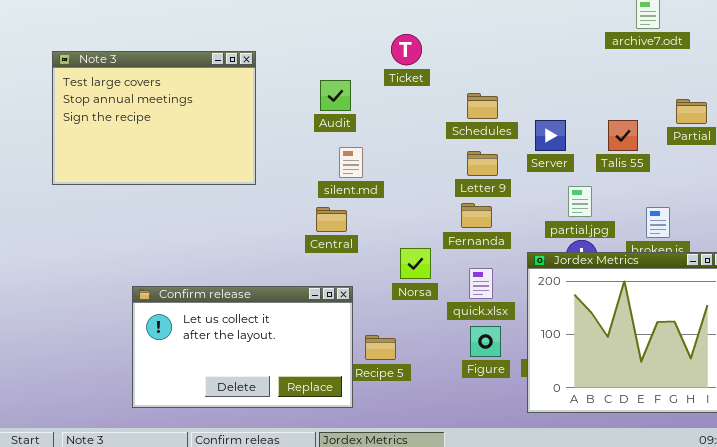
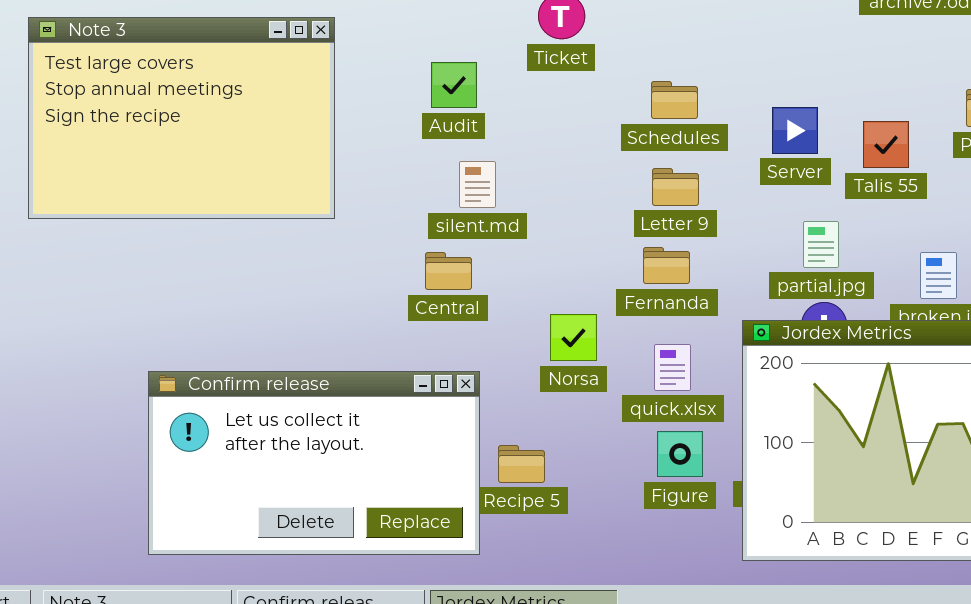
Server: [535,120,566,151] -> [772,107,818,154], moved

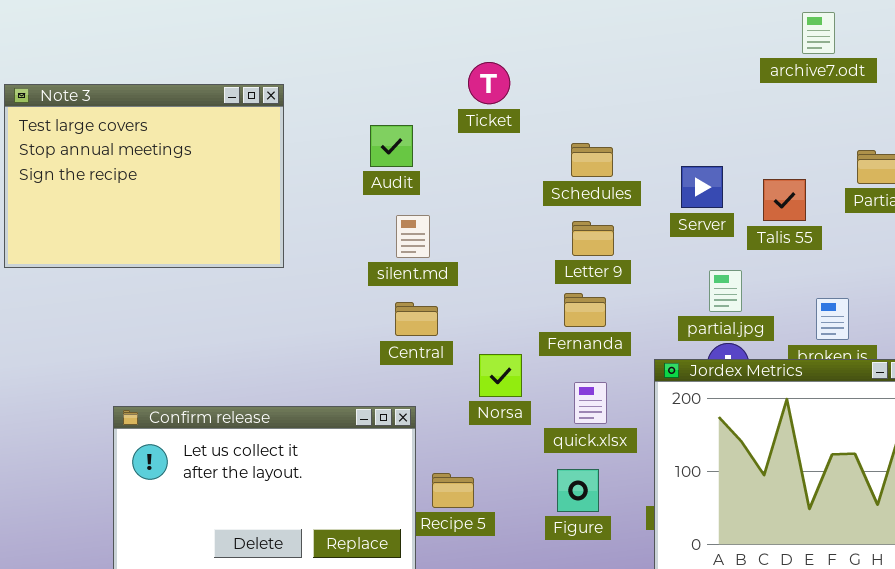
Central: [425,252,472,290] -> [395,302,438,336], moved
Figure: [657,431,703,477] -> [557,469,599,512], moved

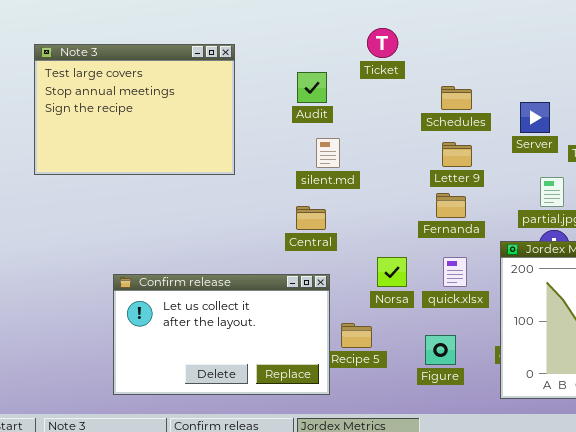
Central: [395,302,438,336] -> [296,206,326,230], moved
Norsa: [479,354,522,397] -> [377,257,407,287], moved
Figure: [557,469,599,512] -> [425,335,456,365], moved

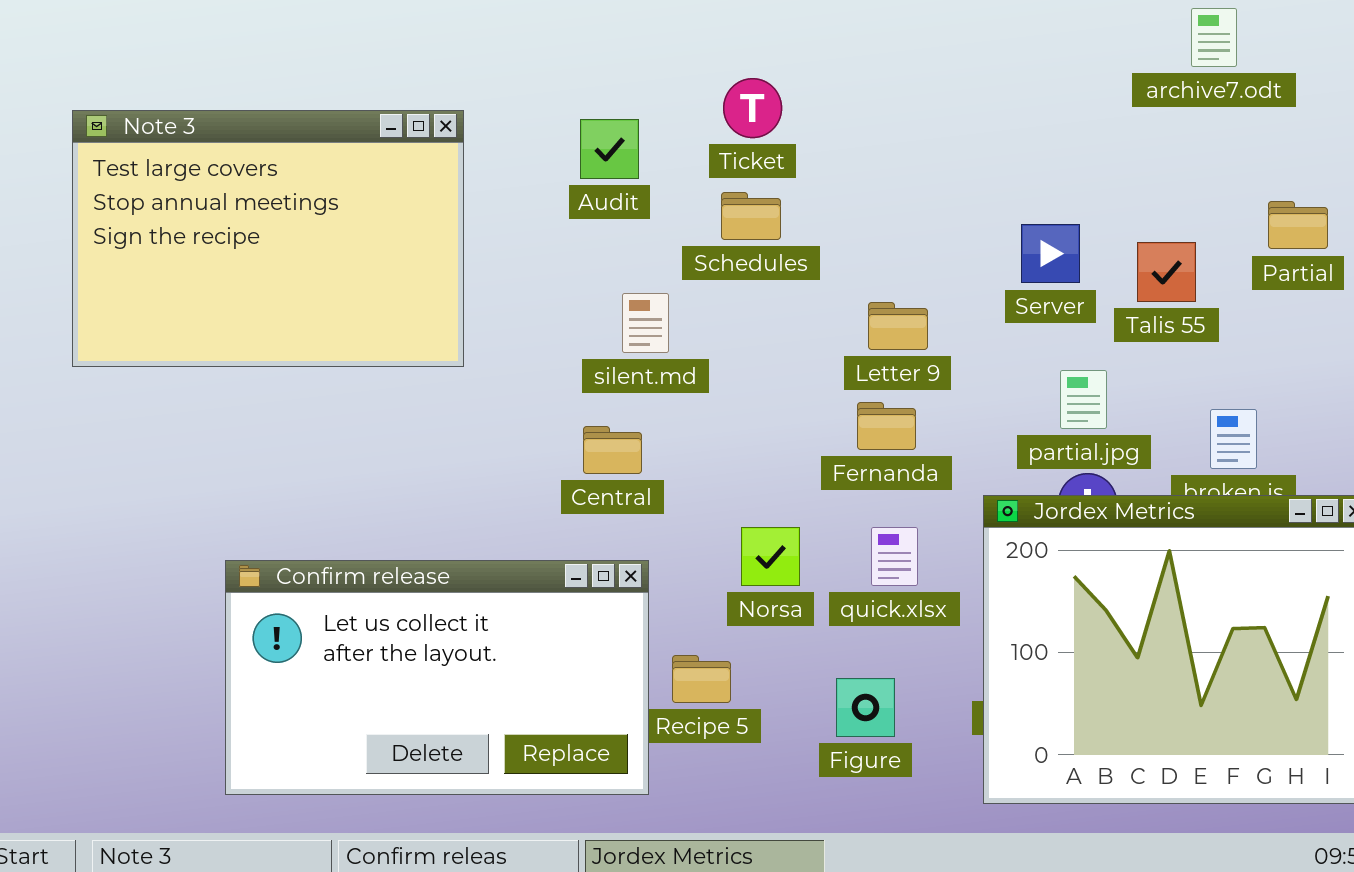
Audit: [297,72,327,103] -> [580,119,639,179], moved
Schedules: [441,86,472,110] -> [721,192,781,240], moved

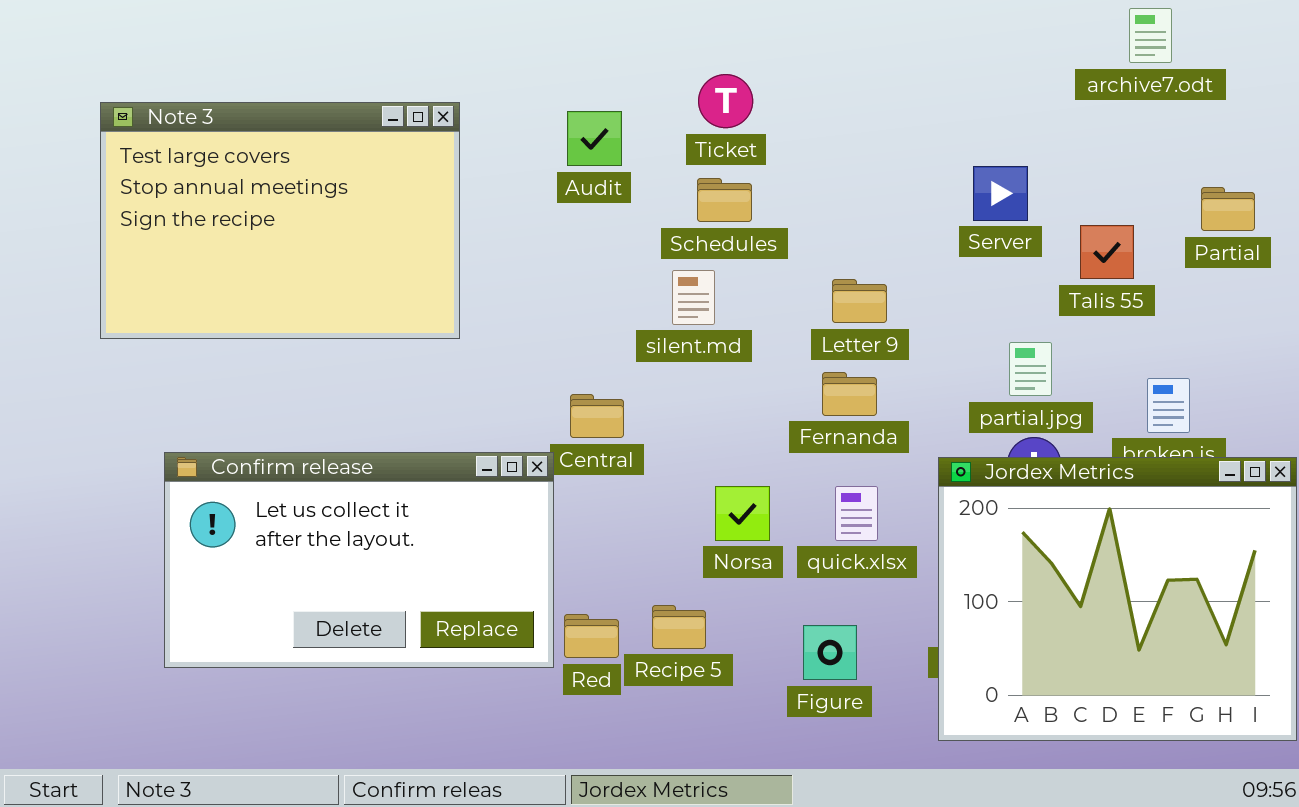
Server: [1021,224,1080,283] -> [973,166,1028,221], moved
silent.md: [622,293,669,353] -> [672,270,715,325], moved
Confirm release: [225,560,649,795] -> [164,452,554,668], moved

